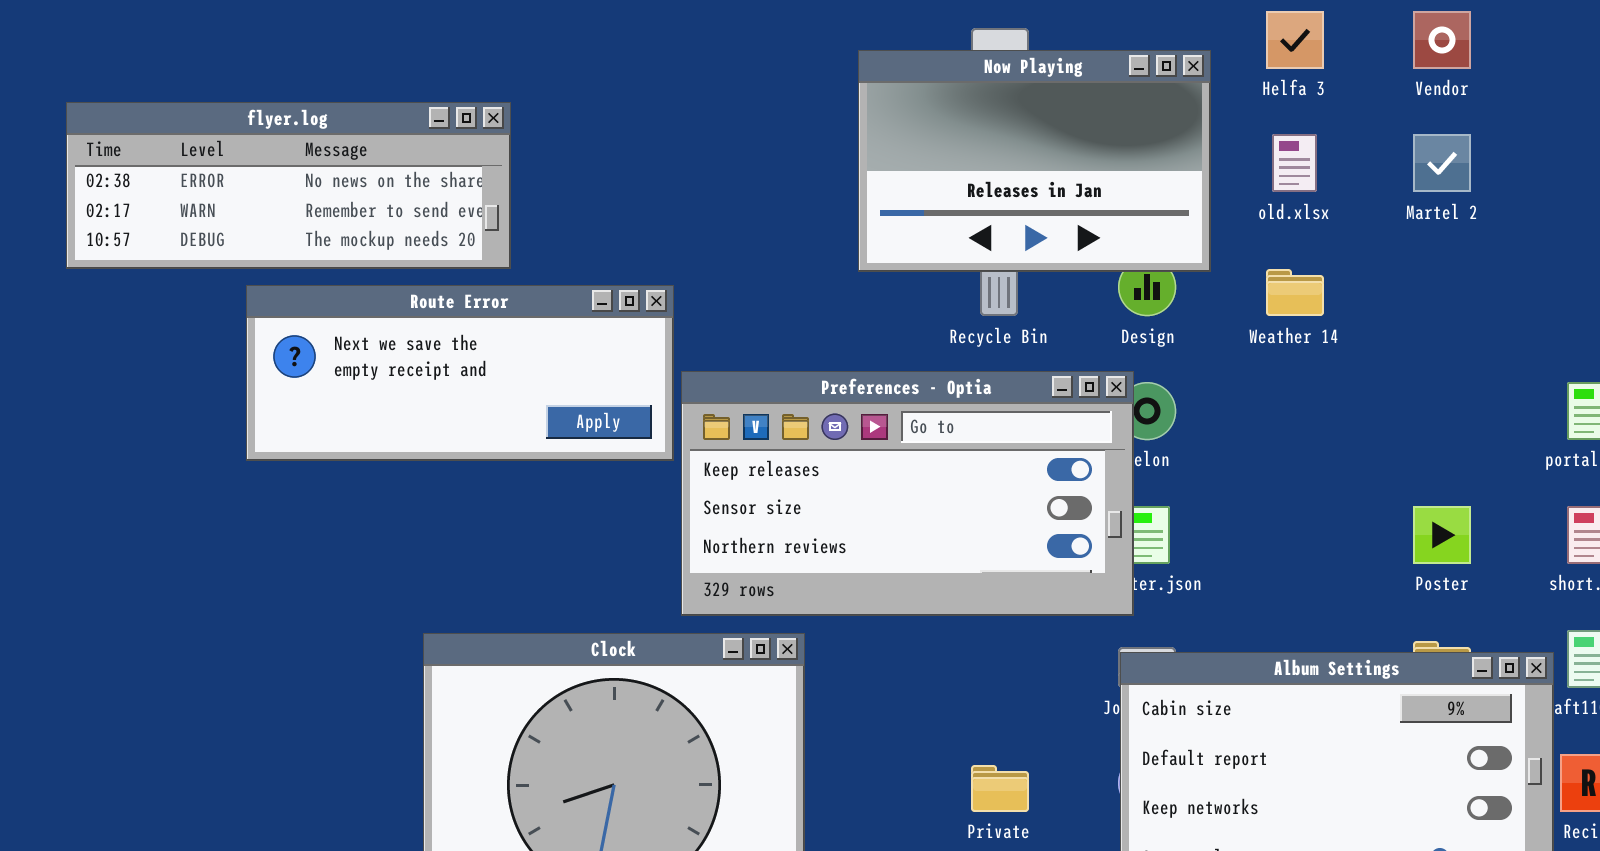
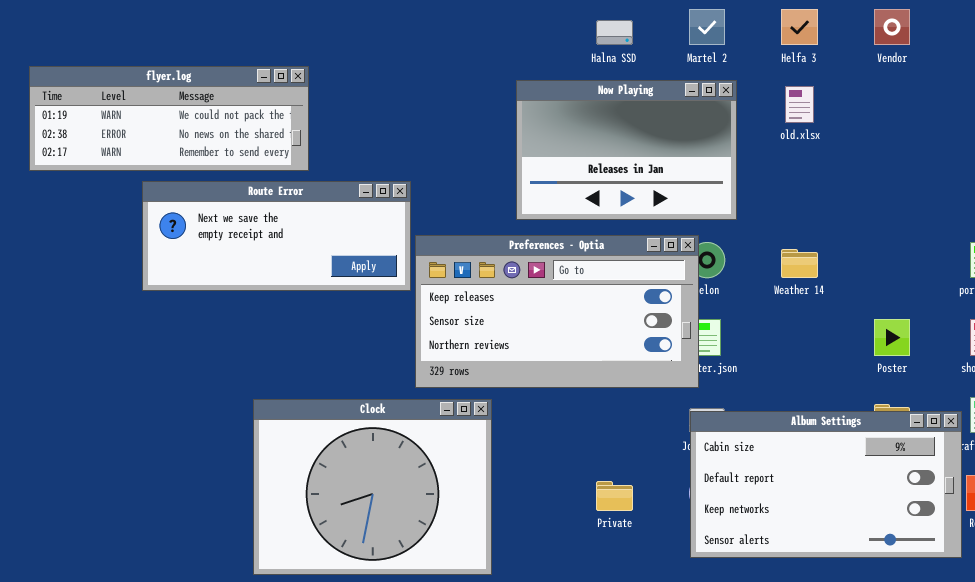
Now Playing: [858,50,1211,272] -> [516,80,737,220], moved
flyer.log: [66,102,511,269] -> [29,66,309,171], scrolled up 1 row
Martel 2: [1413,134,1471,192] -> [689,9,725,45], moved
Weather 14: [1266,269,1324,316] -> [781,249,818,278], moved

